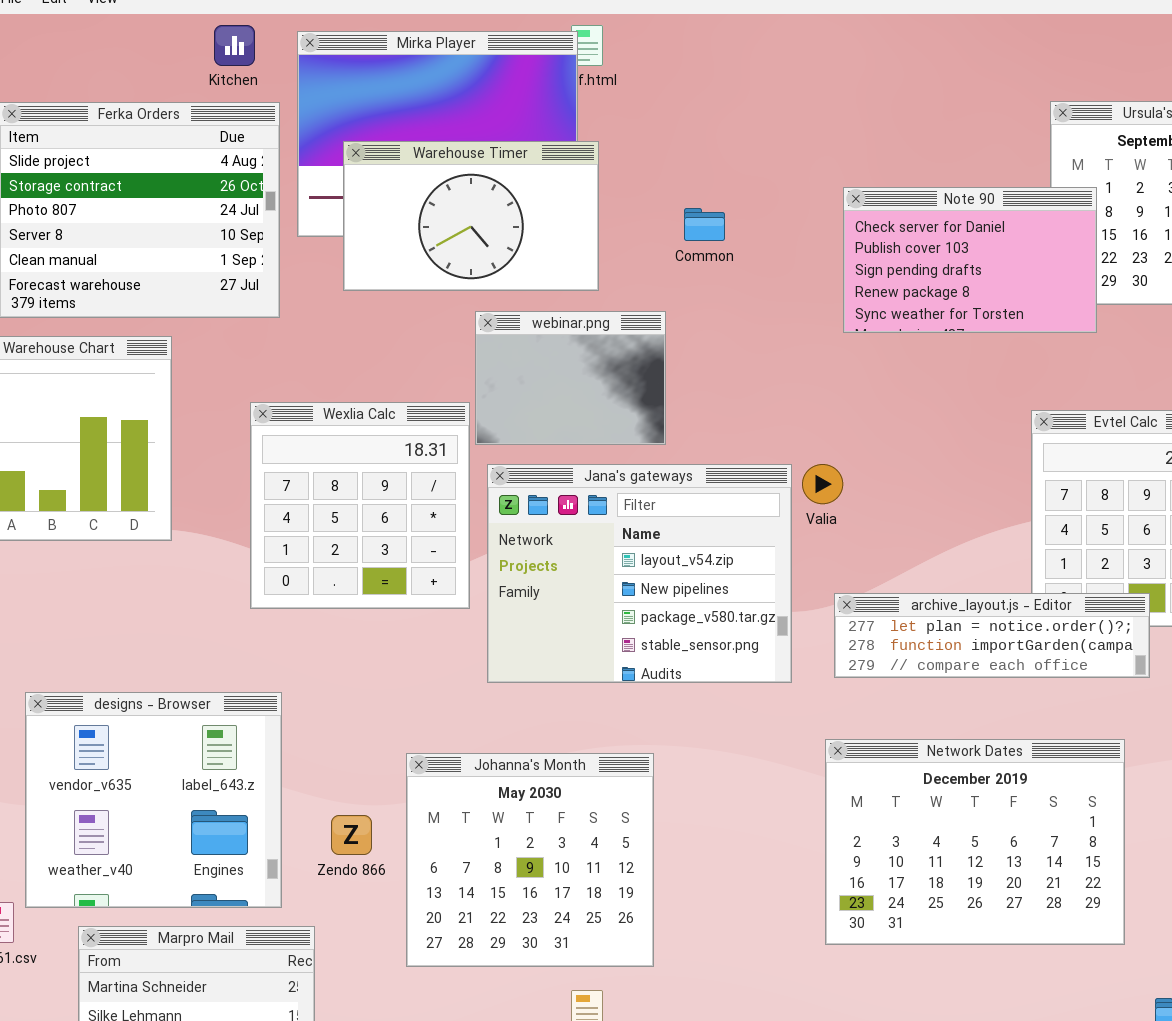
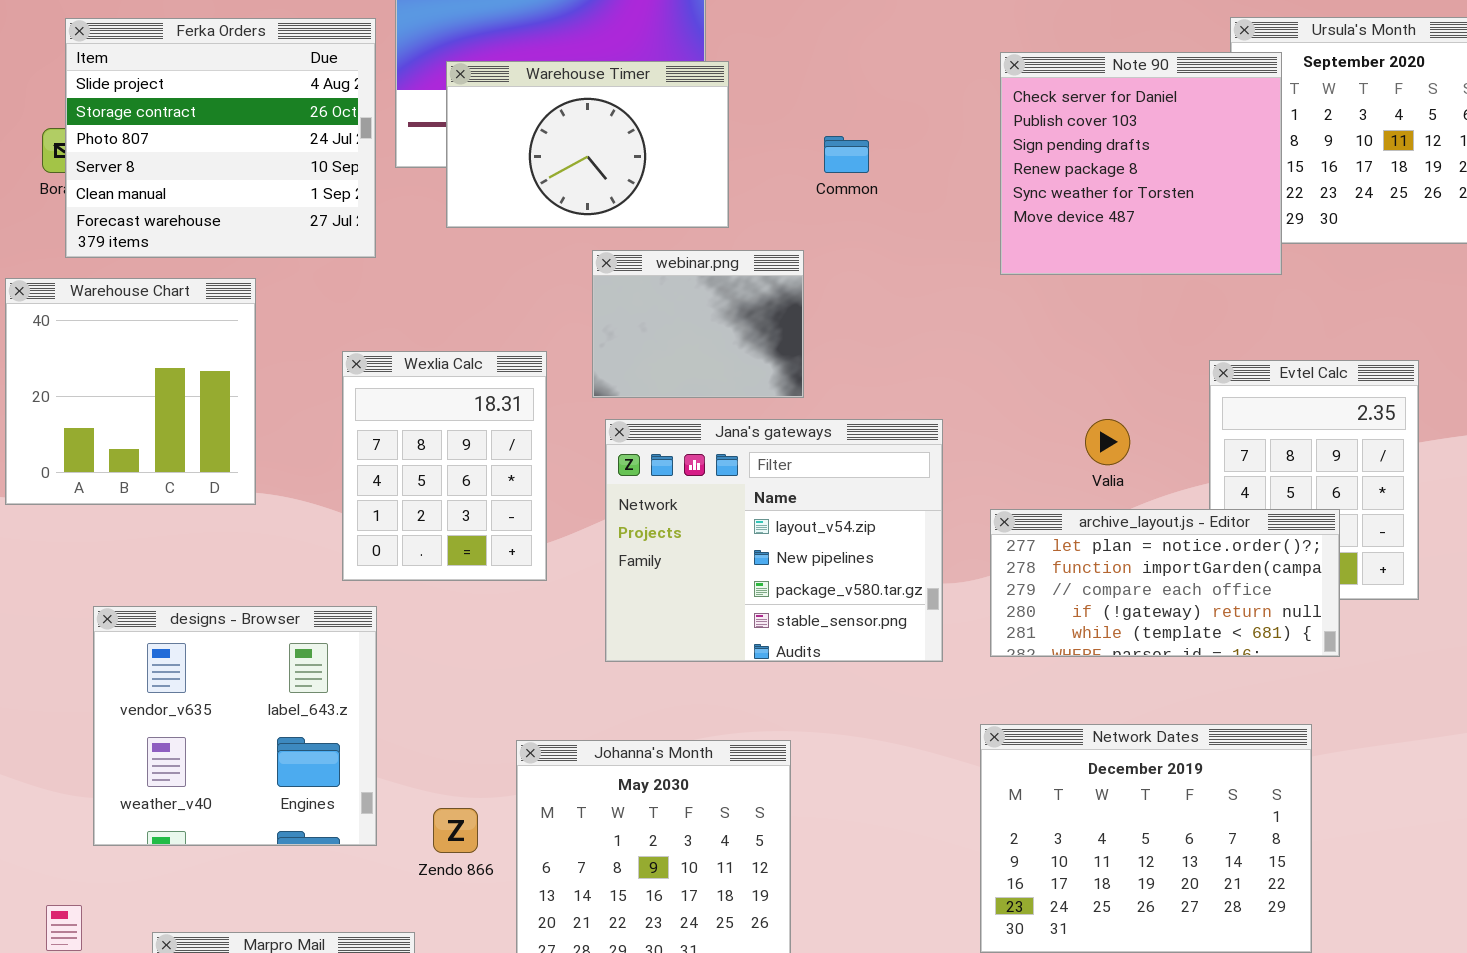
Note 90: [843,187,1097,333] -> [1000,52,1282,275], resized
Wexlia Calc: [250,402,470,609] -> [342,351,547,581], resized
Valia: [802,464,843,504] -> [1085,419,1130,465], moved
archive_layout.js - Editor: [834,593,1150,678] -> [990,509,1340,657], resized
designs - Browser: [25,692,282,908] -> [93,606,377,846], moved

